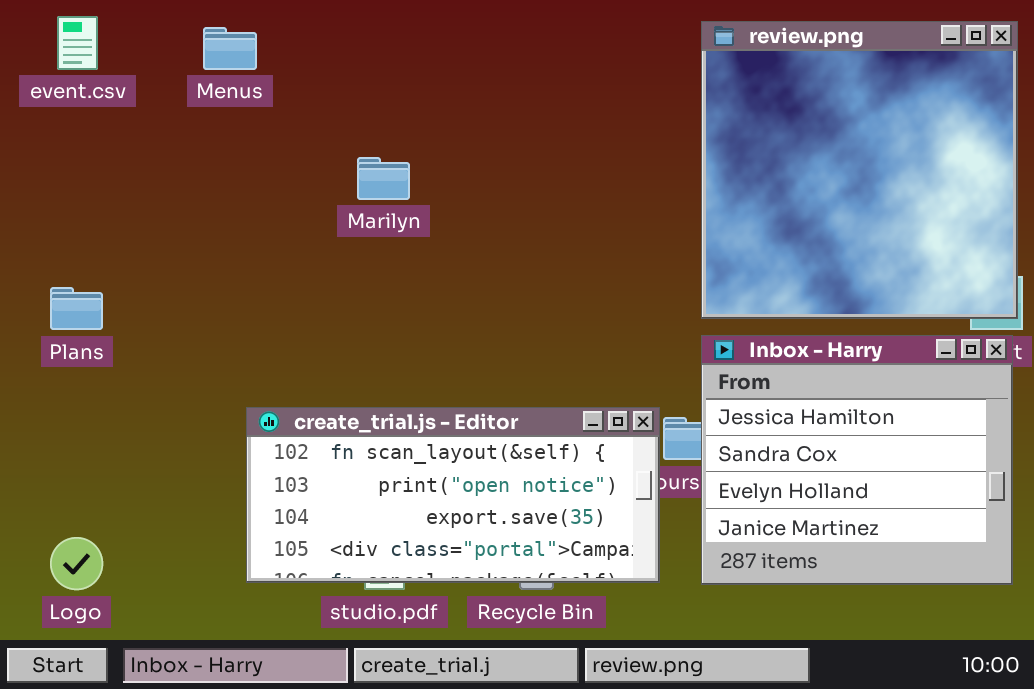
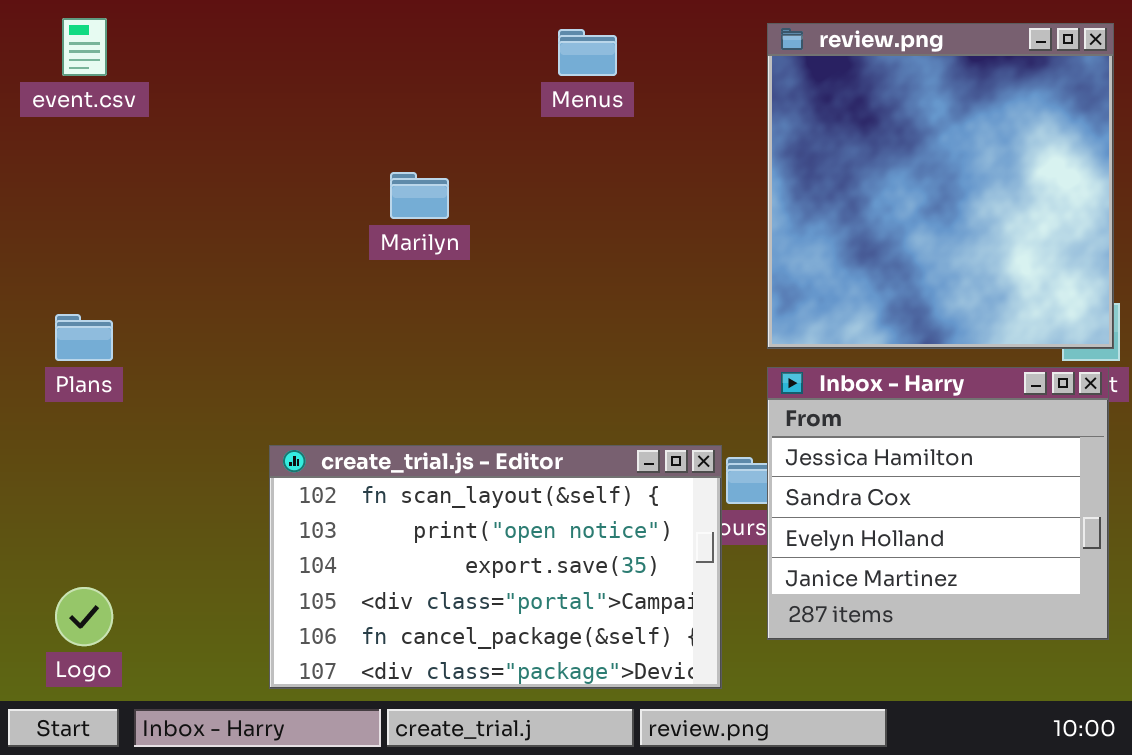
Menus: [203,27,257,70] -> [558,29,617,76], moved
create_trial.js - Editor: [246,407,660,583] -> [269,445,722,689], resized

